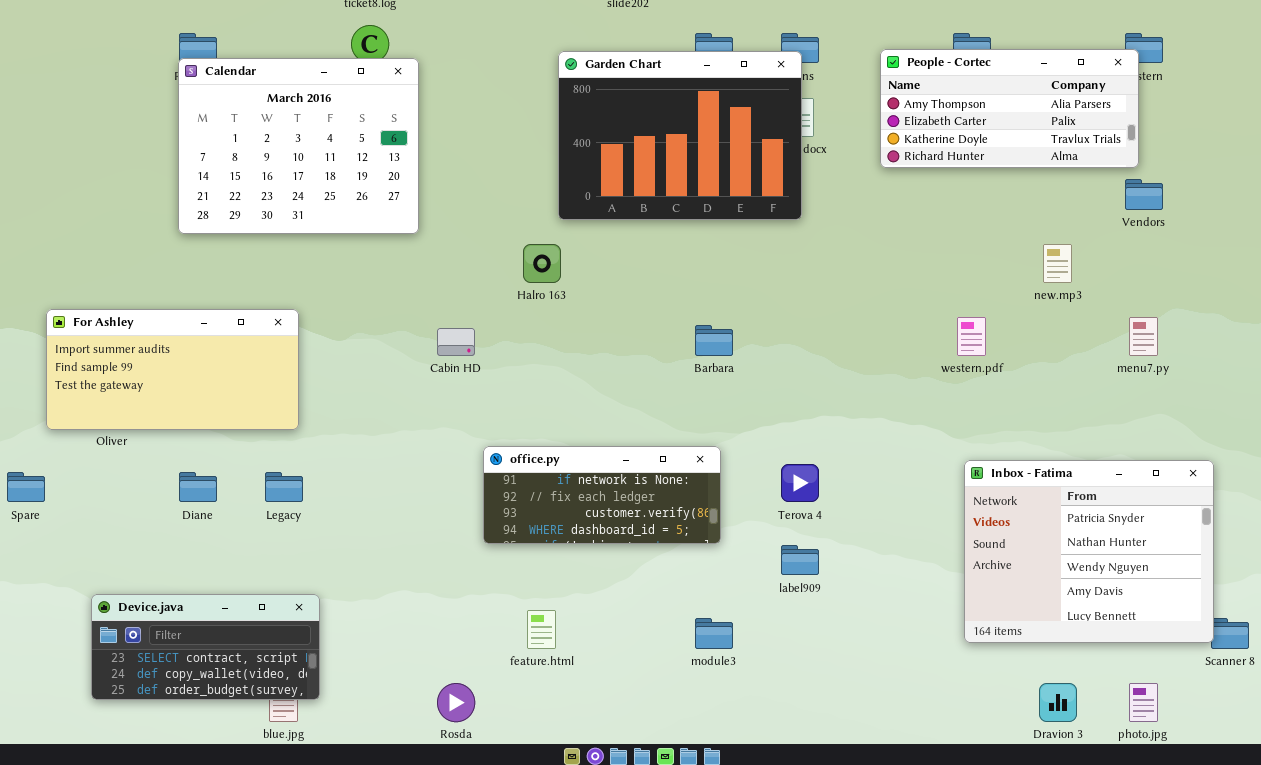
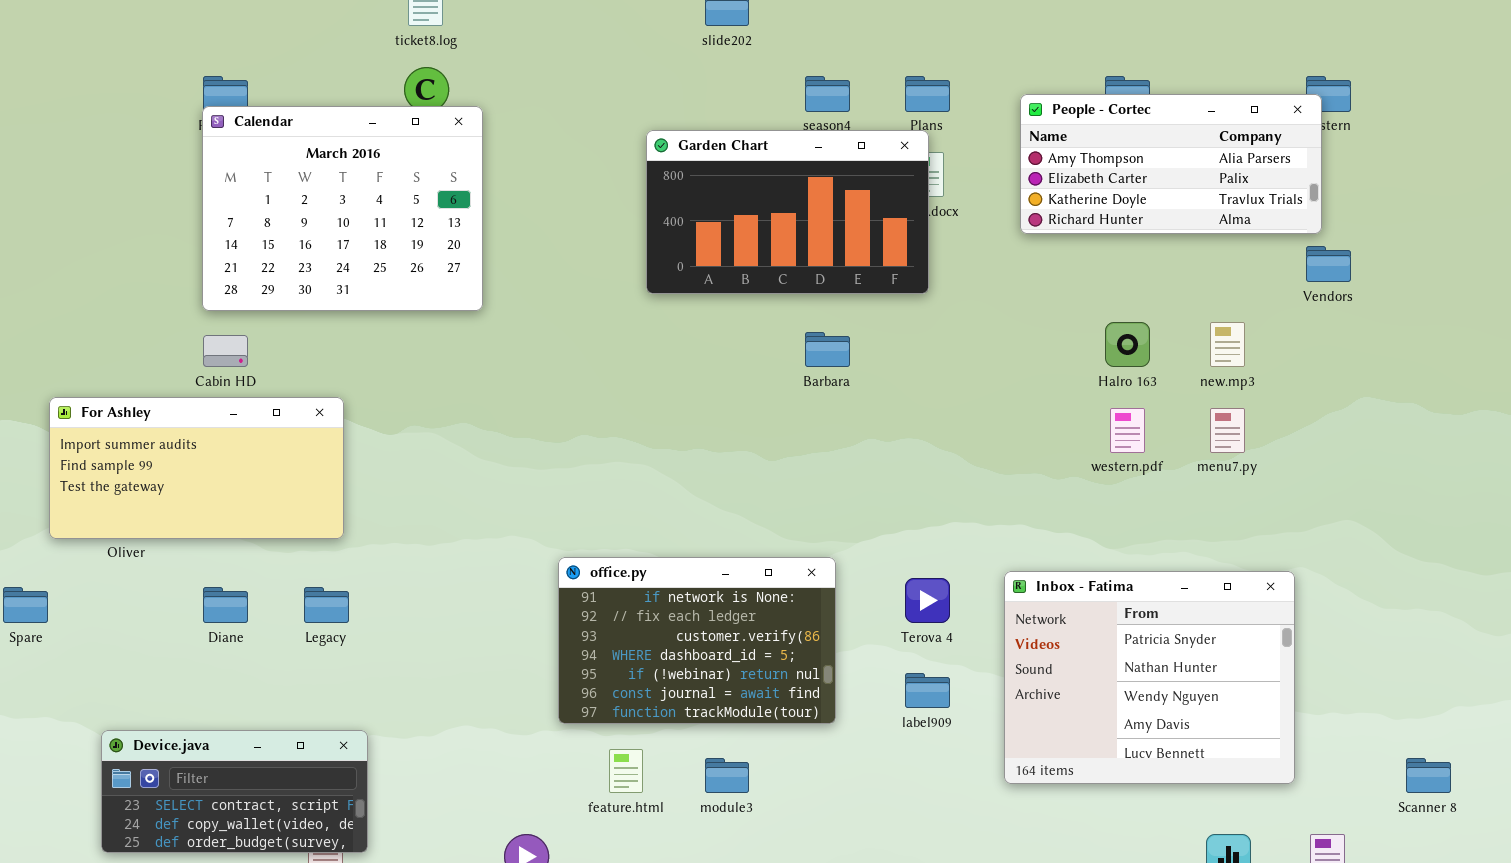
Garden Chart: [558,51,802,220] -> [646,130,929,294], resized
Halro 163: [523,244,561,283] -> [1105,322,1150,367], moved
menu7.py: [1129,317,1158,356] -> [1210,408,1245,453], moved
Barbara: [695,325,733,356] -> [805,332,850,367], moved
Cabin HD: [437,328,475,356] -> [203,335,248,367], moved
office.py: [483,446,721,544] -> [558,557,836,724], resized
Inbox - Fatima: [964,460,1214,643] -> [1004,571,1295,784], moved
module3: [695,618,733,649] -> [705,758,749,793], moved

